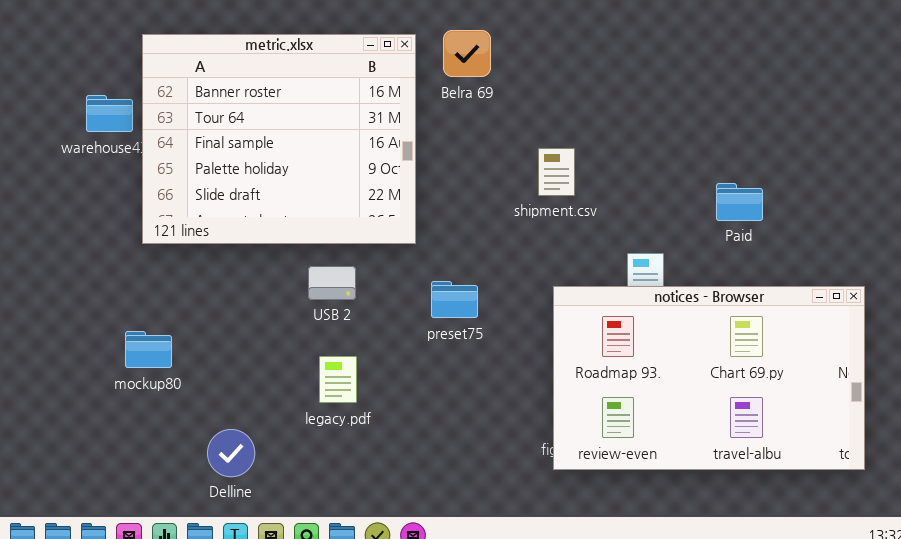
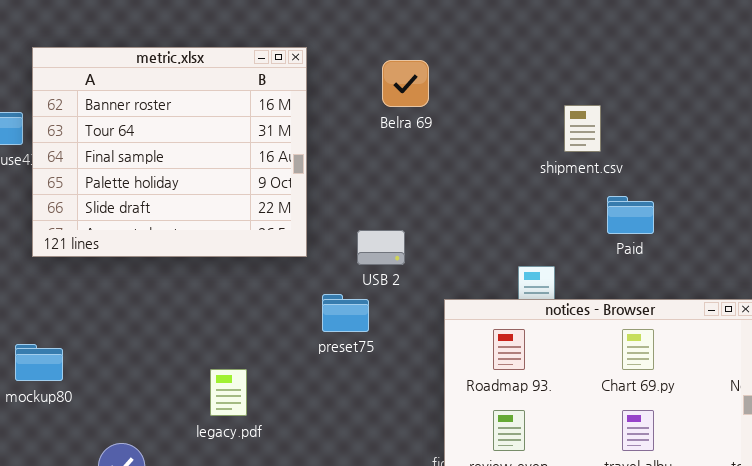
Belra 69: [443,30,491,77] -> [382,60,429,107], moved
shipment.csv: [538,148,575,196] -> [564,105,601,152], moved
USB 2: [308,266,356,300] -> [357,230,405,265], moved

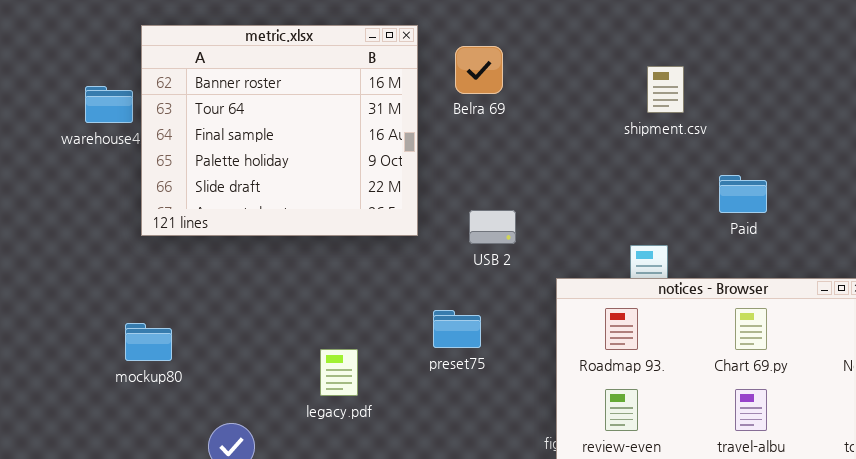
Belra 69: [382,60,429,107] -> [455,46,503,94], moved
shipment.csv: [564,105,601,152] -> [647,66,684,113], moved
preset75: [322,294,369,332] -> [433,310,481,348], moved

